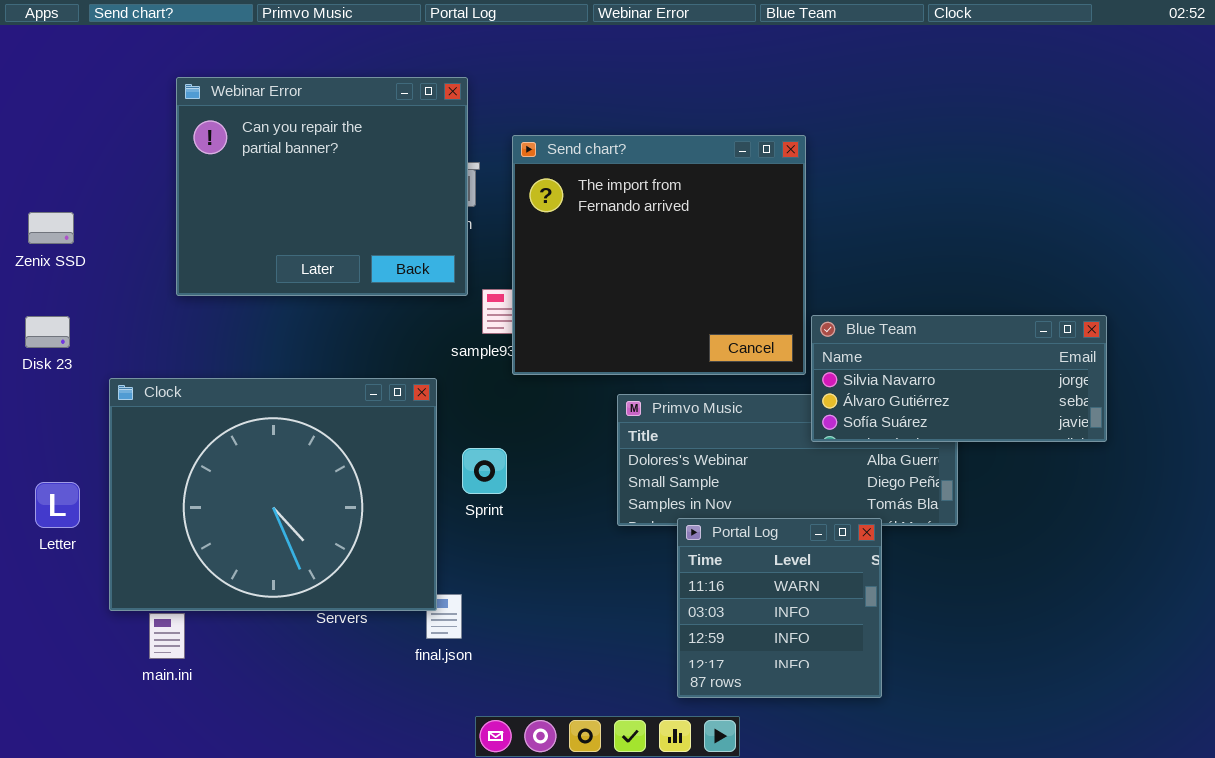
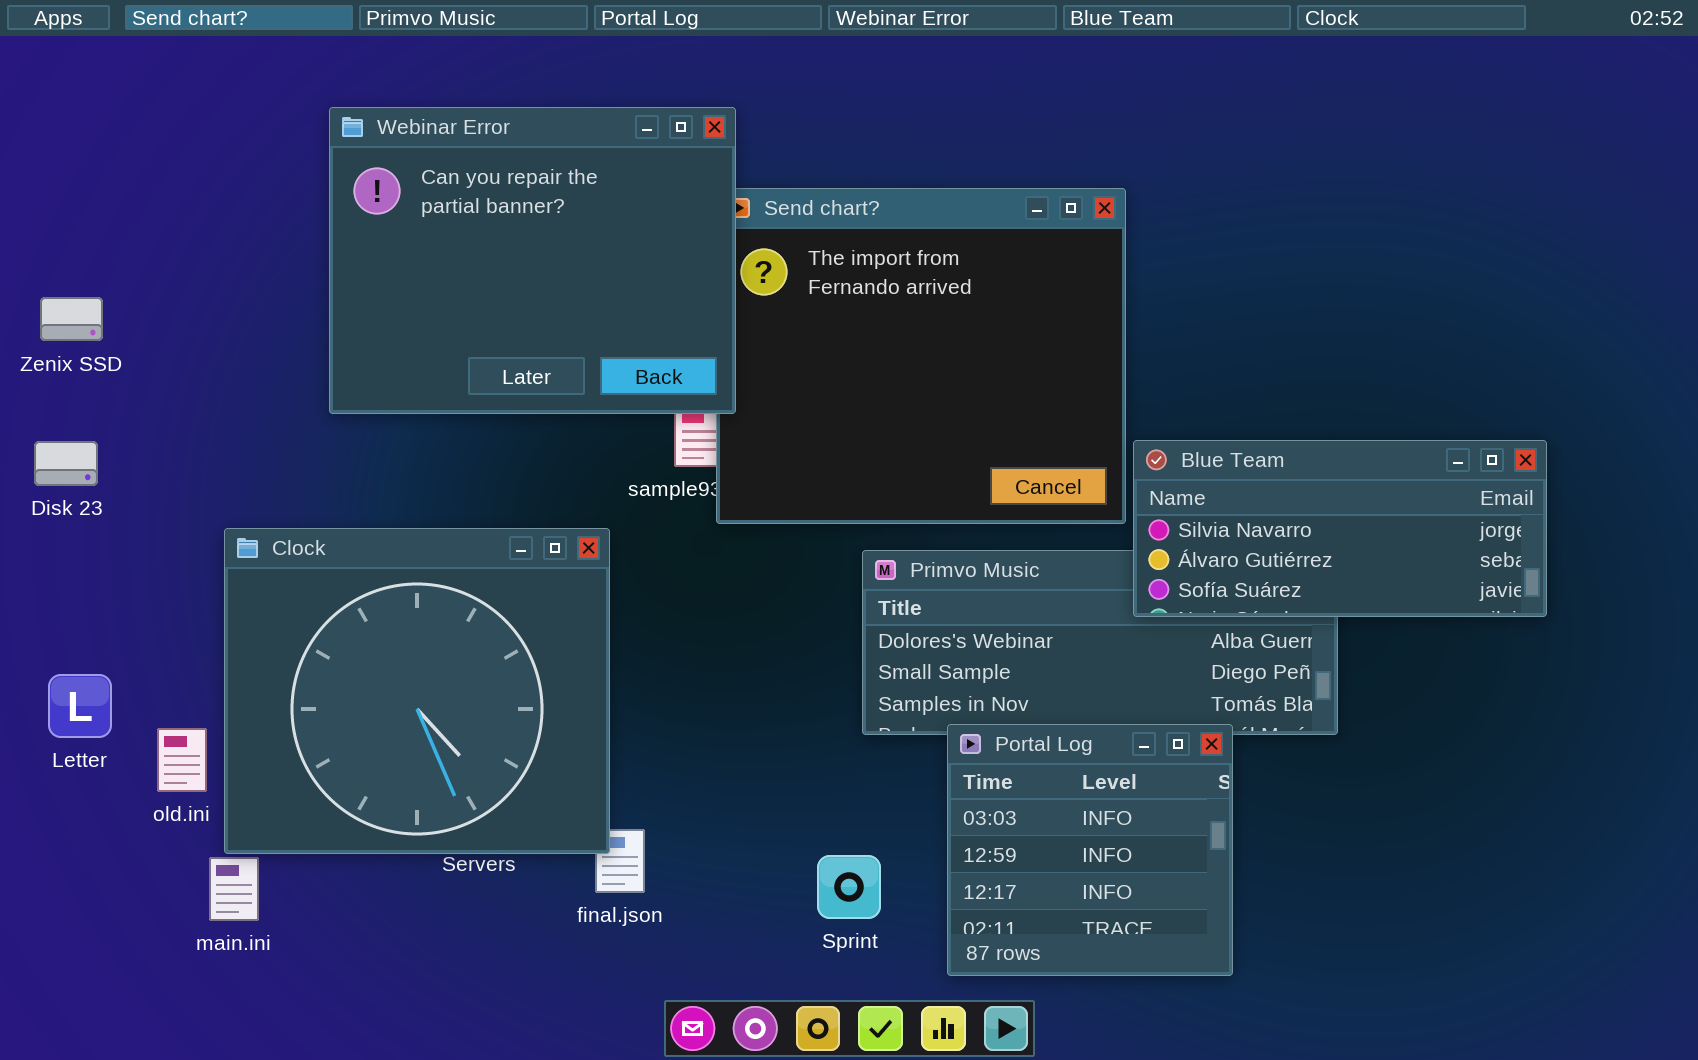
Webinar Error: [176,77,468,296] -> [329,107,736,414], moved
Clock: [109,378,437,611] -> [224,528,610,854], resized
Sprint: [462,448,507,494] -> [817,855,881,919], moved
Portal Log: [677,518,882,698] -> [947,724,1233,976], scrolled down 1 row

